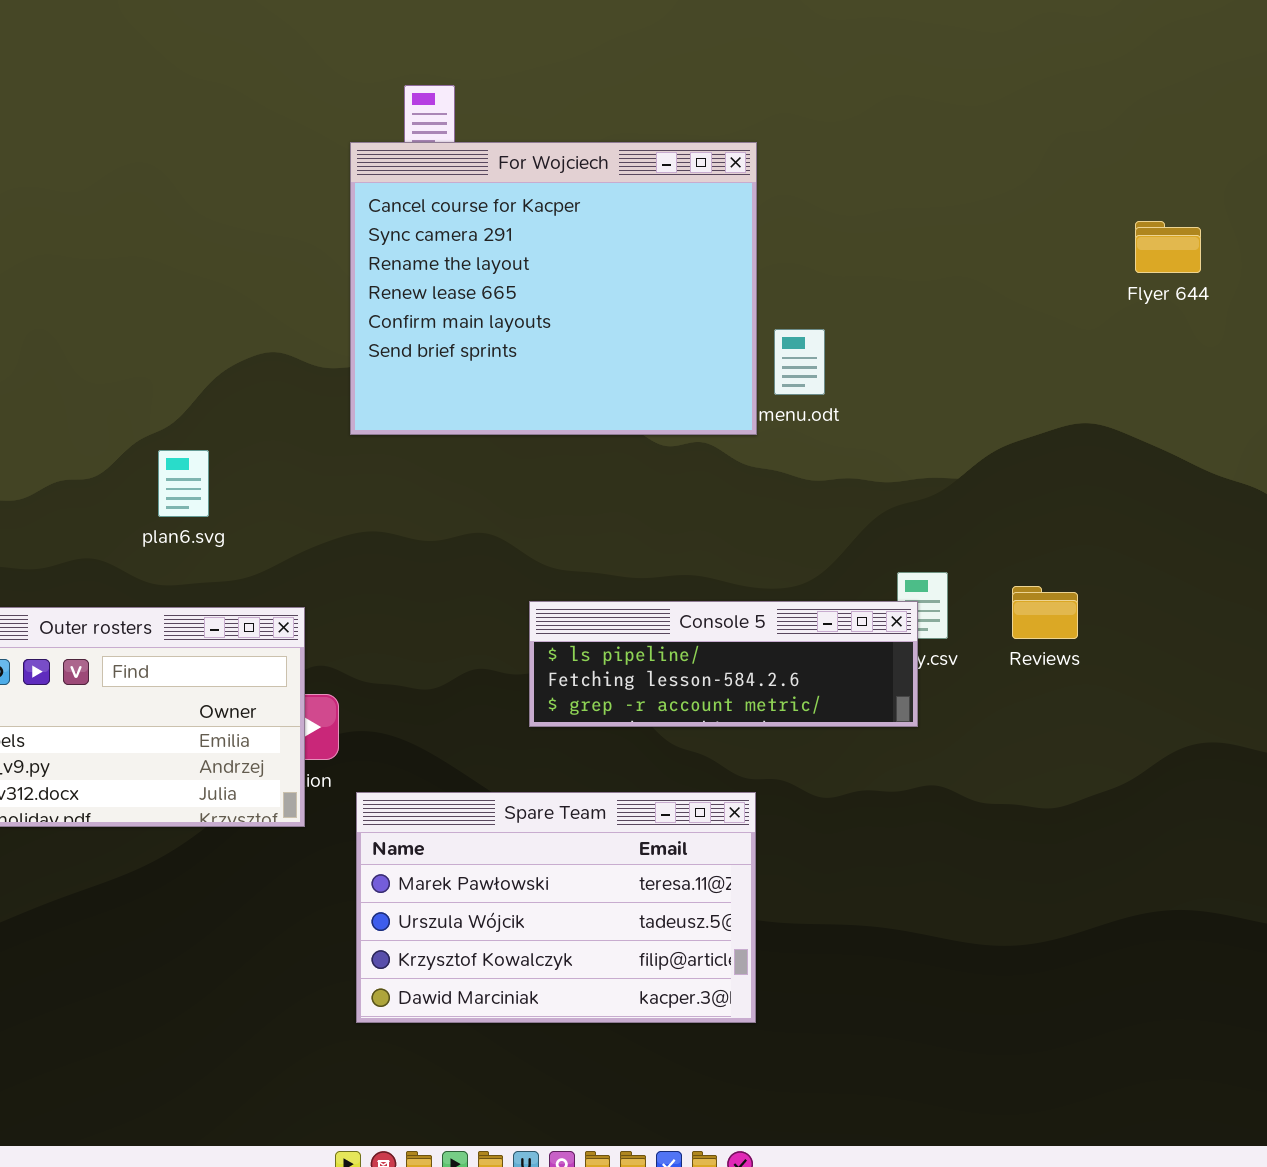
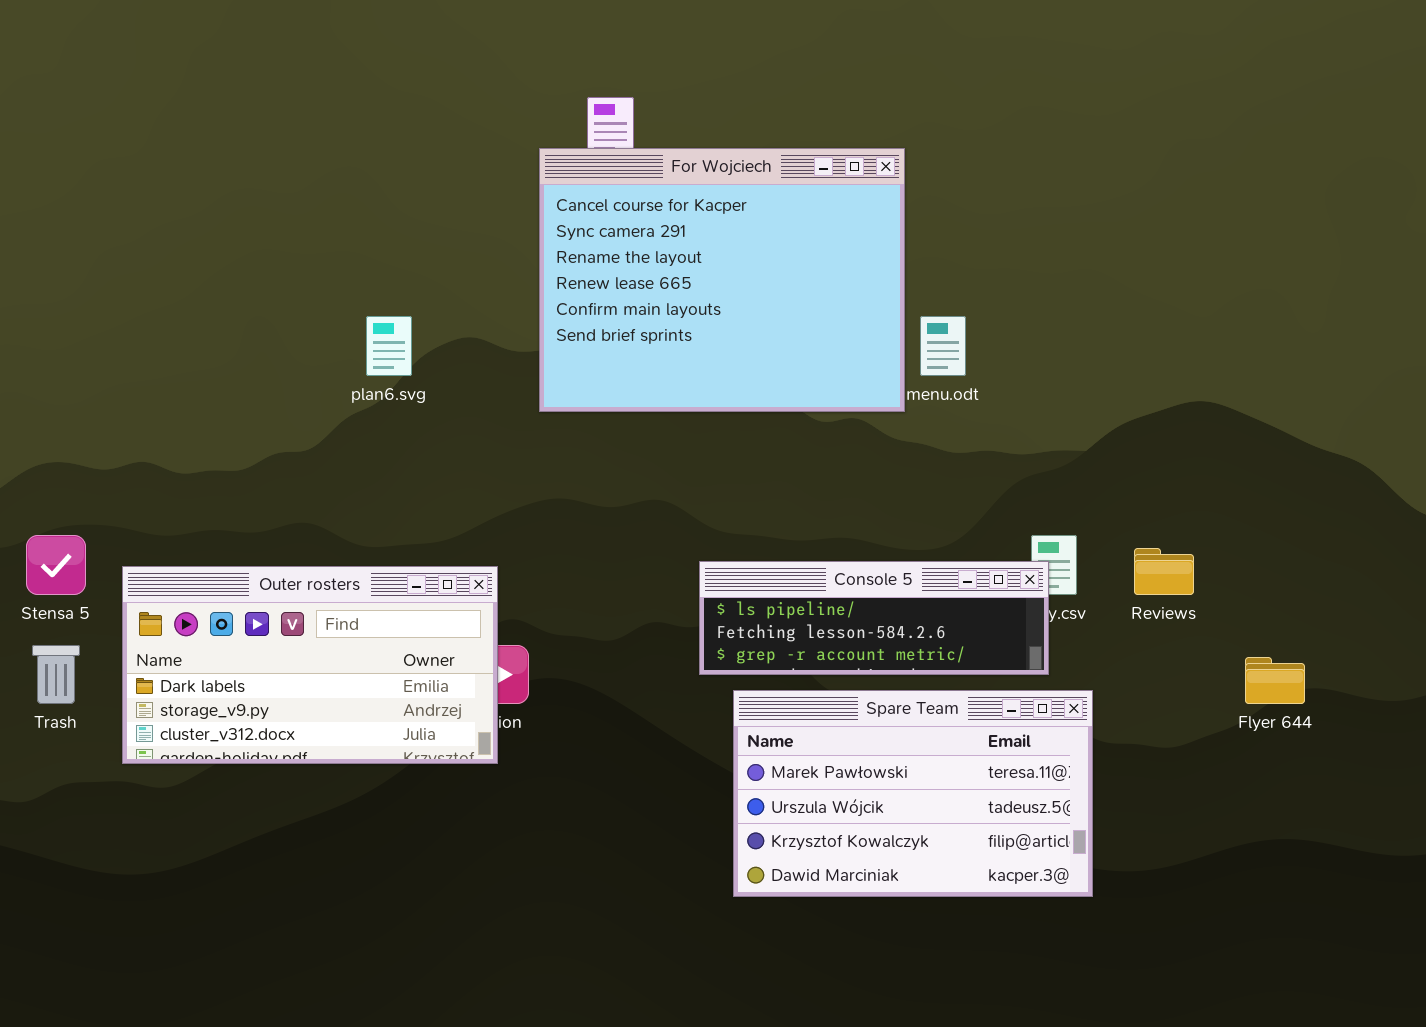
Flyer 644: [1135,221,1201,273] -> [1245,657,1305,704], moved
plan6.svg: [158,450,209,517] -> [366,316,412,376], moved
Spare Team: [356,792,756,1023] -> [733,690,1093,897], moved

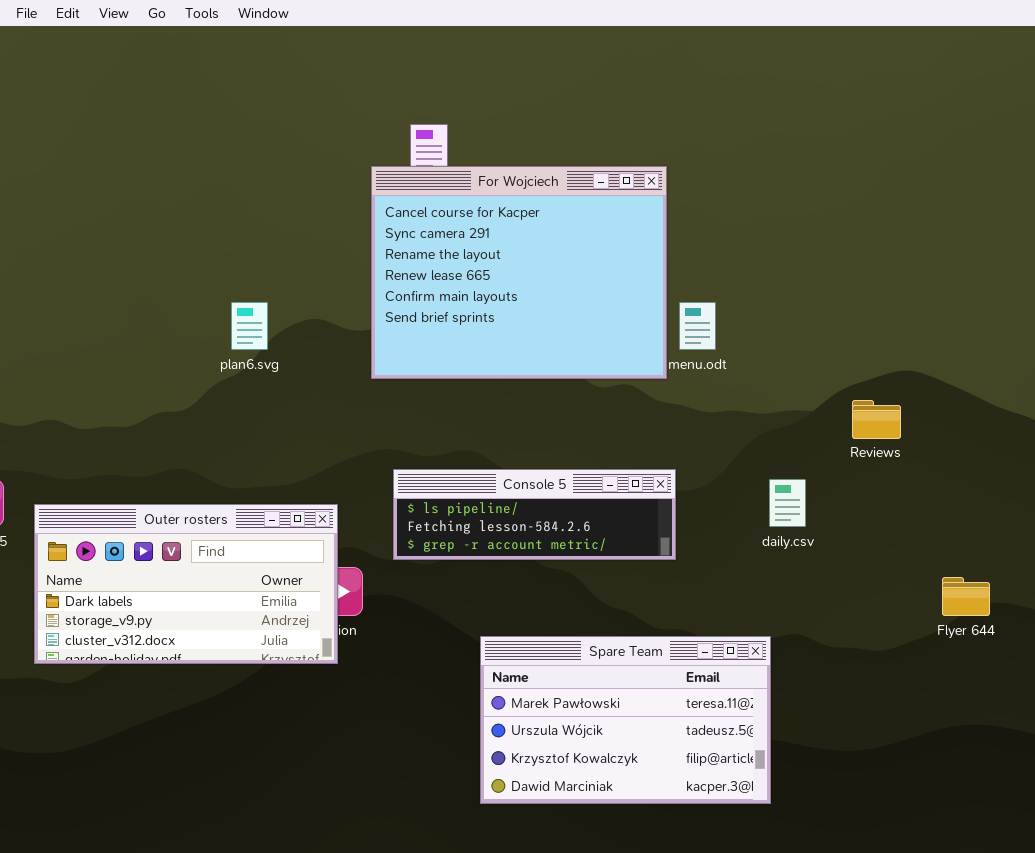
Reviews: [1134,548,1194,595] -> [852,400,901,439], moved
Console 5: [699,561,1049,675] -> [393,469,676,560], moved
Spare Team: [733,690,1093,897] -> [480,636,771,804], moved

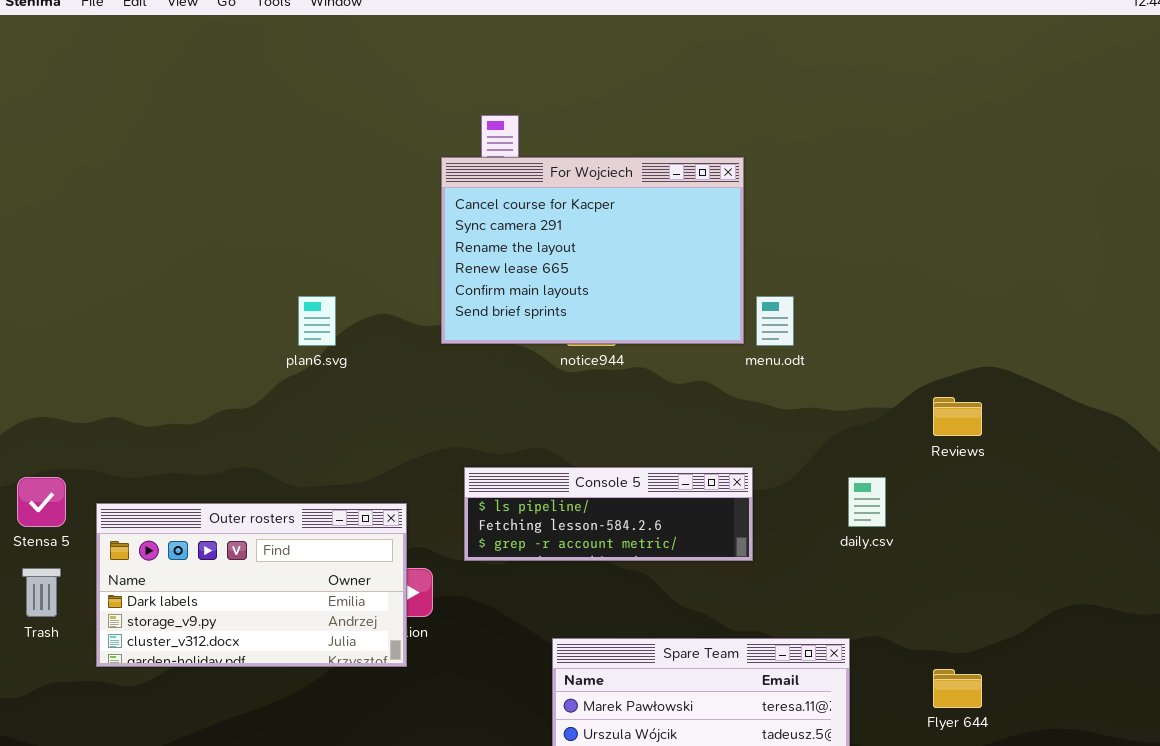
For Wojciech: [371,166,667,379] -> [441,157,744,344], resized
Flyer 644: [942,577,990,616] -> [933,669,982,708], moved

